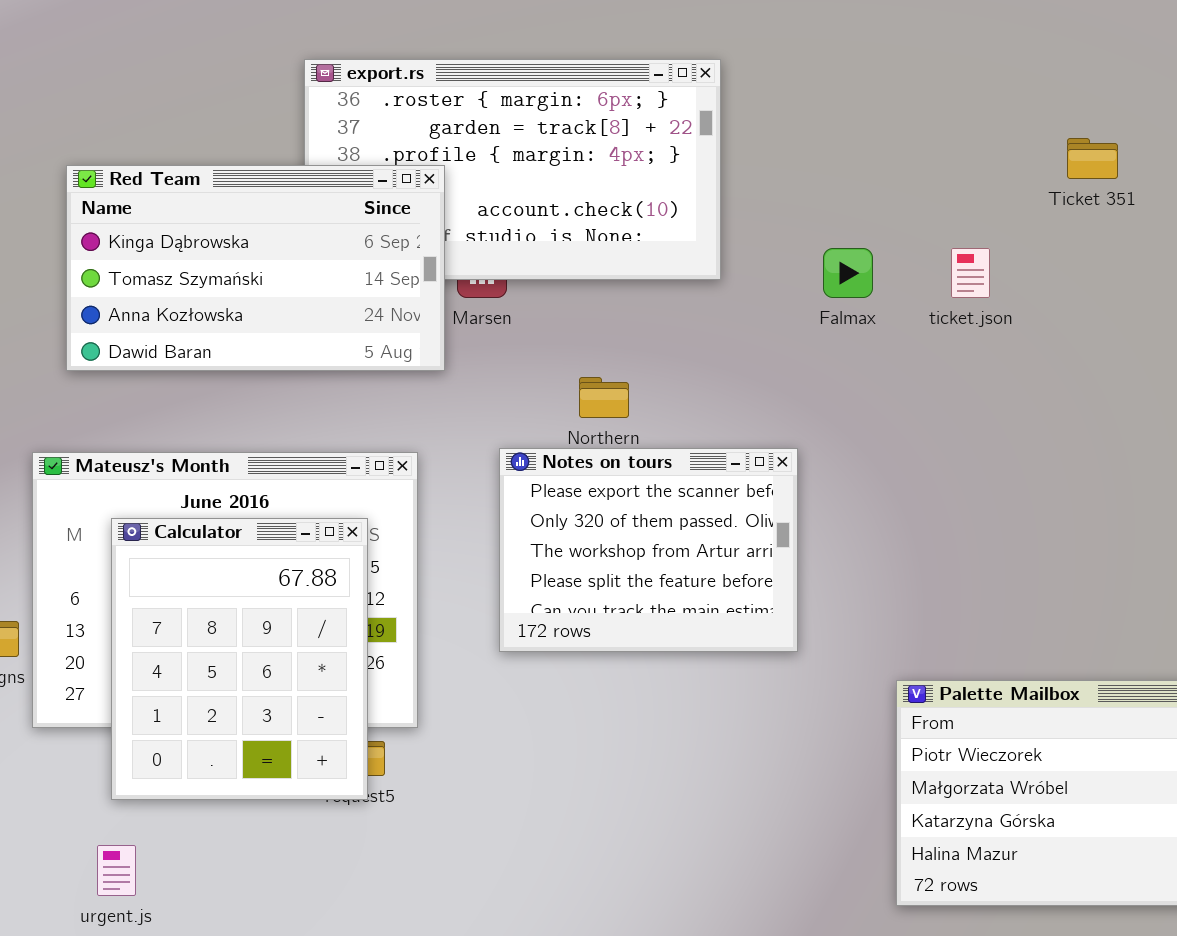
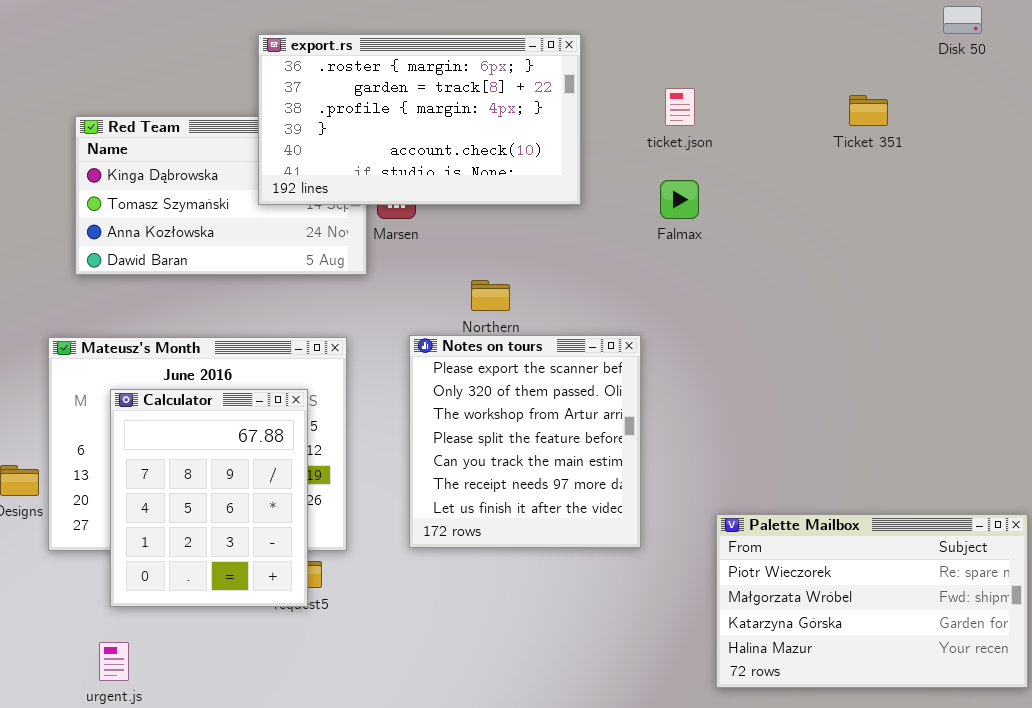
export.rs: [304,59,721,280] -> [258,34,581,205], raised
ticket.json: [951,248,990,298] -> [665,88,695,126], moved
Notes on tours: [499,448,798,652] -> [409,335,641,548], resized

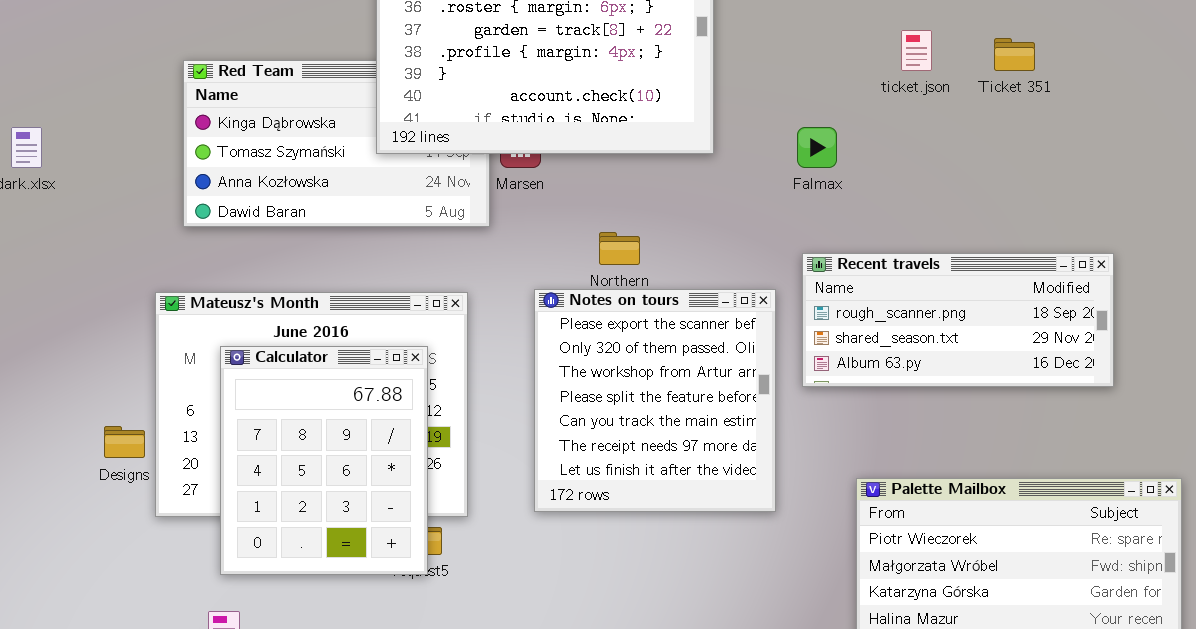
ticket.json: [665,88,695,126] -> [901,30,932,71], moved
Recent travels: none -> [802,253,1114,387], opened

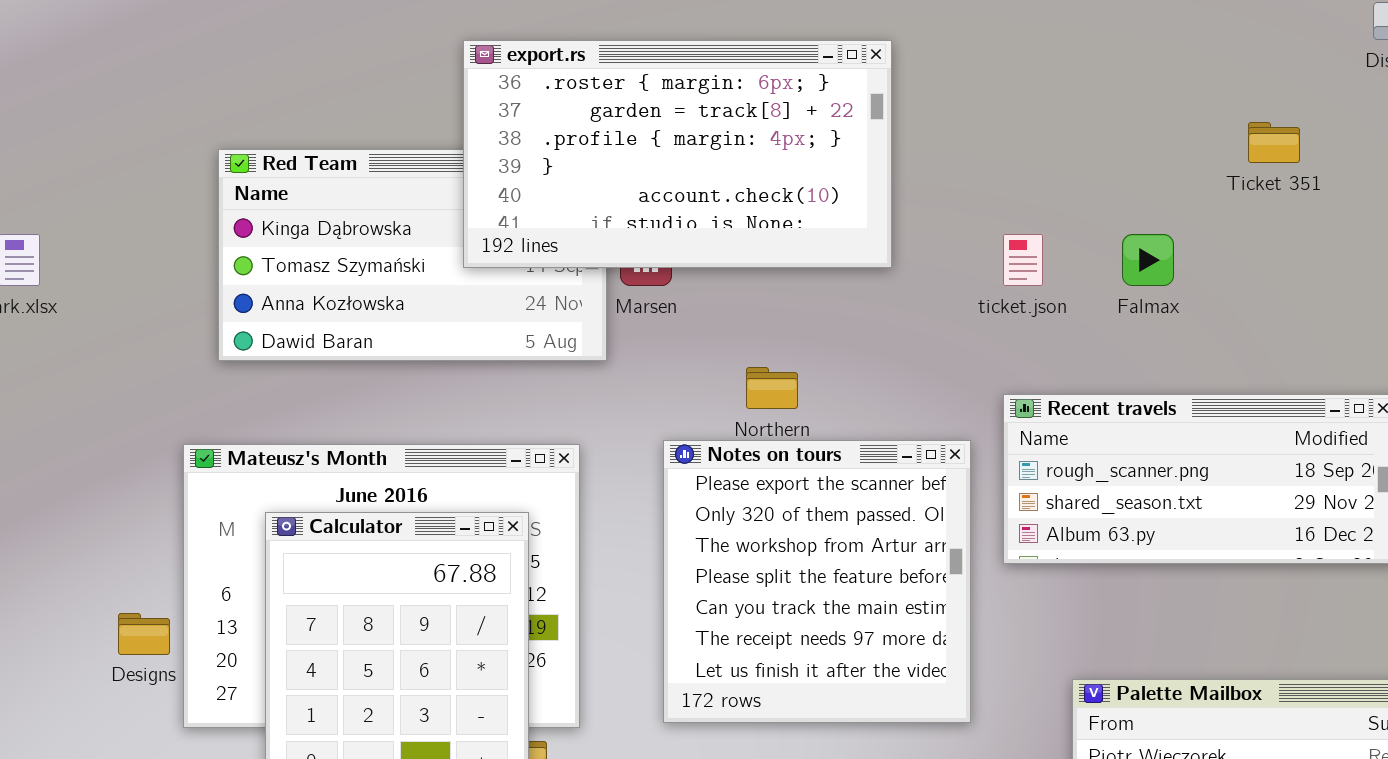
ticket.json: [901,30,932,71] -> [1003,234,1043,286], moved
Falmax: [797,127,837,168] -> [1122,234,1174,286], moved

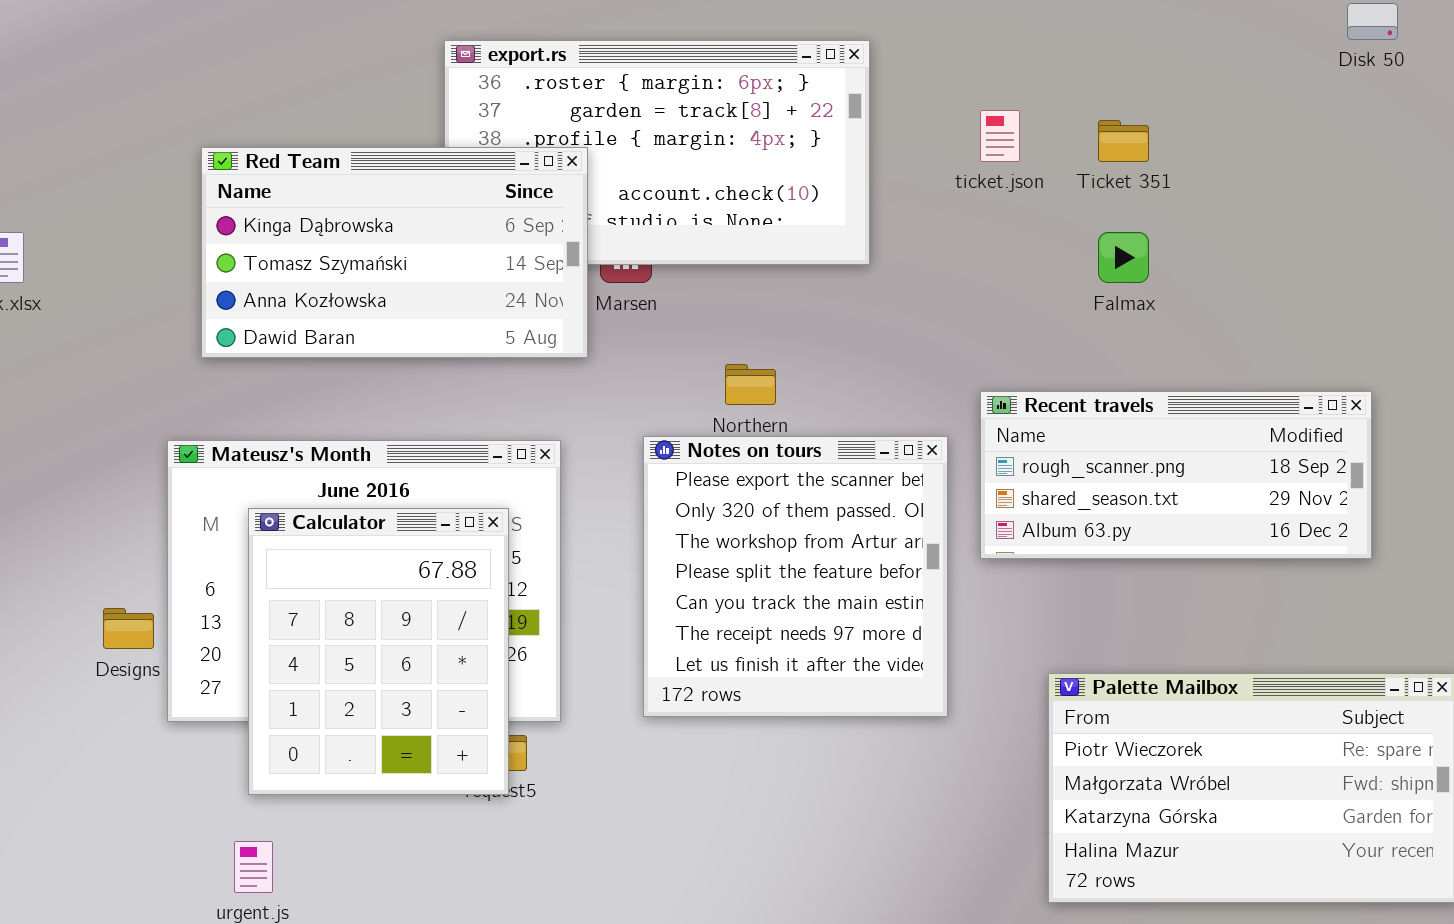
Ticket 351: [1248,122,1300,163] -> [1098,120,1149,162], moved
Red Team: [218,149,607,361] -> [201,147,588,358], raised
ticket.json: [1003,234,1043,286] -> [980,110,1020,162], moved

